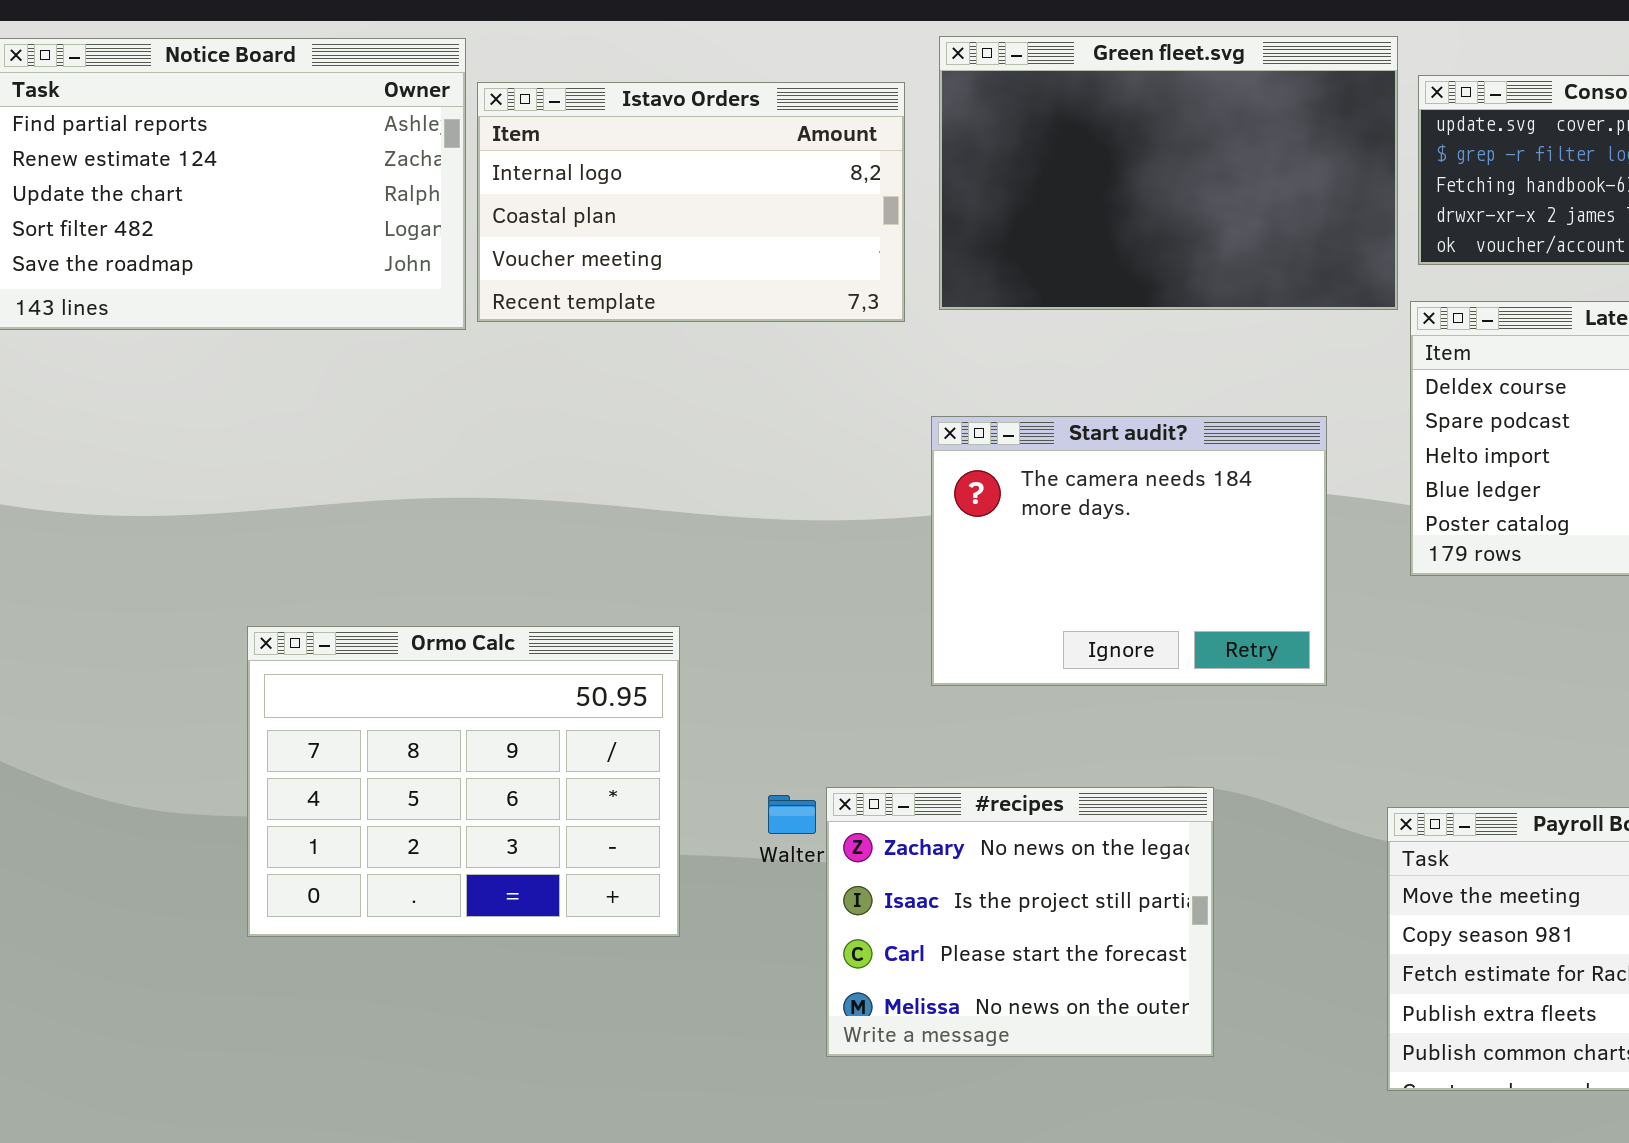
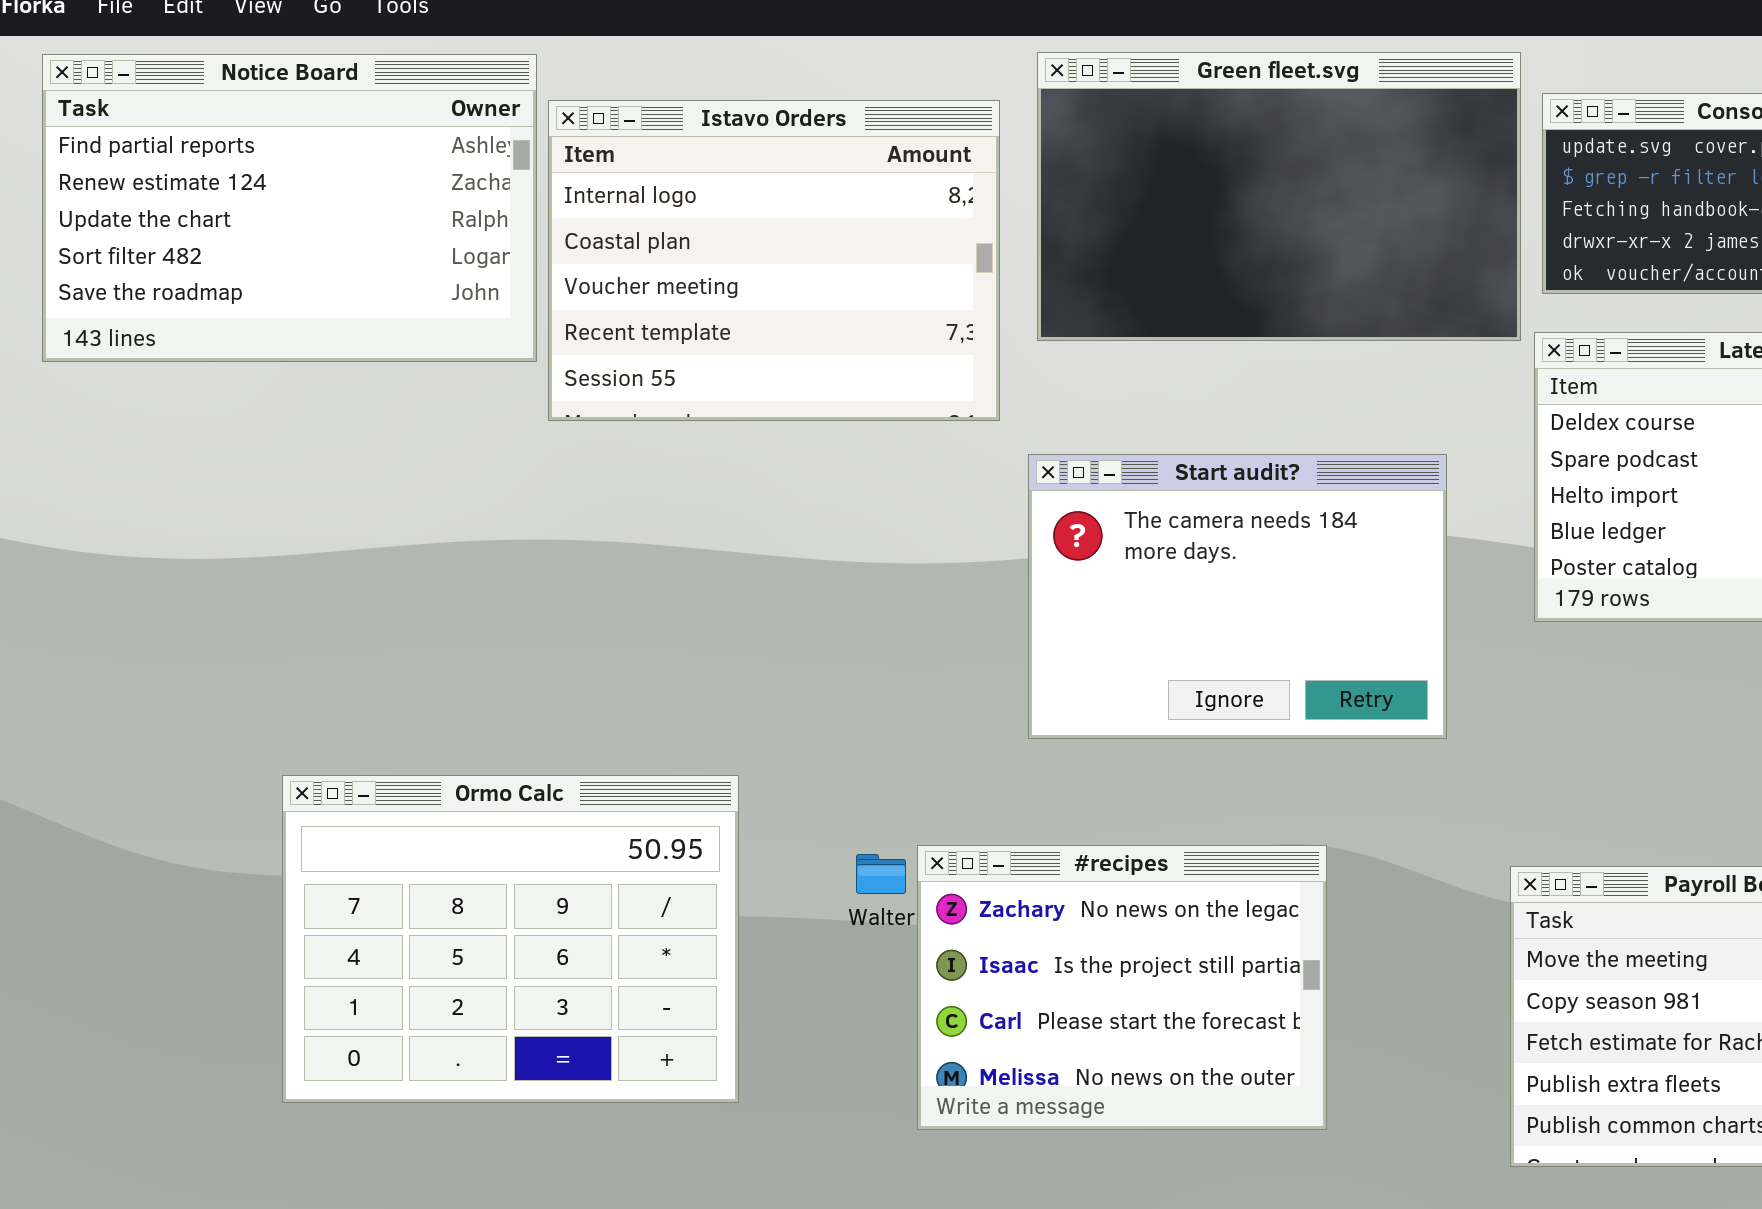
Istavo Orders: [477,82,905,322] -> [548,100,1000,421], resized
Ormo Calc: [247,626,680,937] -> [282,775,739,1103], moved

